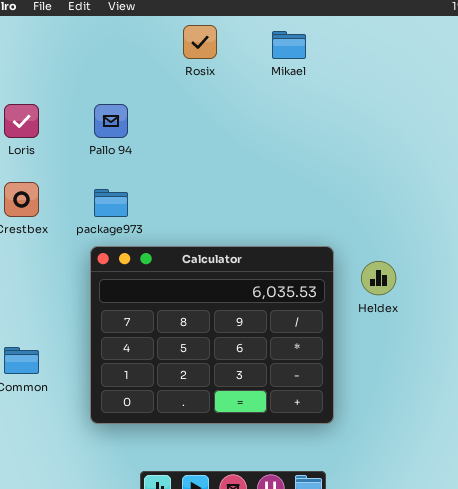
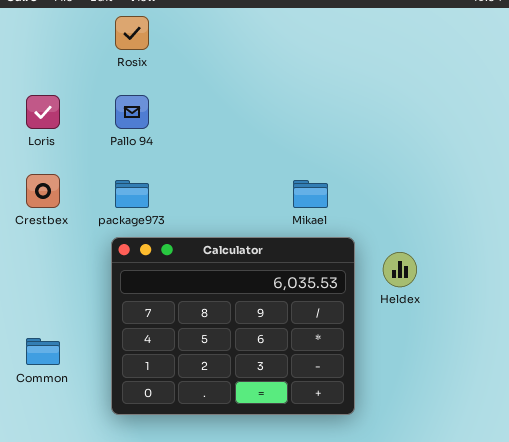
Rosix: [183,25,217,59] -> [115,16,149,50], moved
Mikael: [272,31,306,59] -> [293,180,328,208], moved

